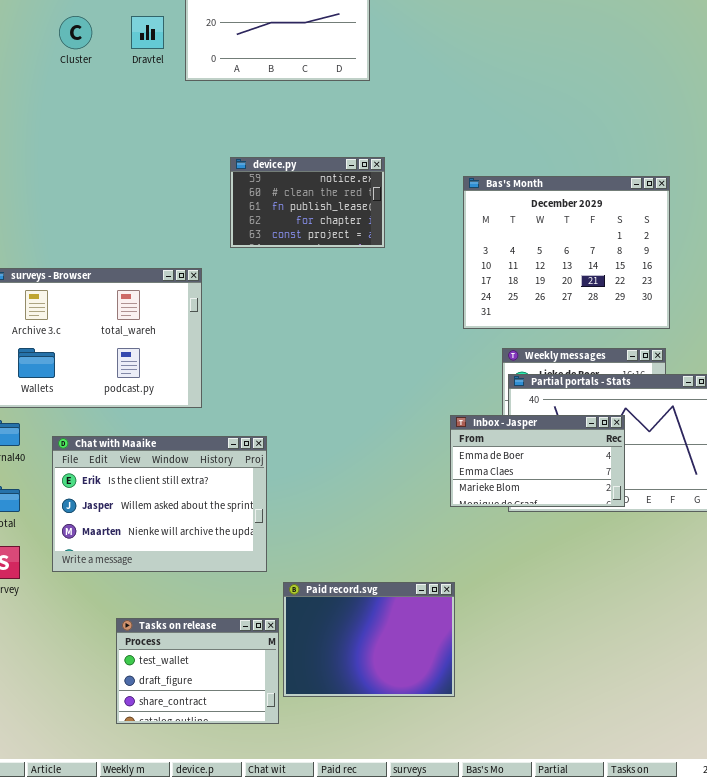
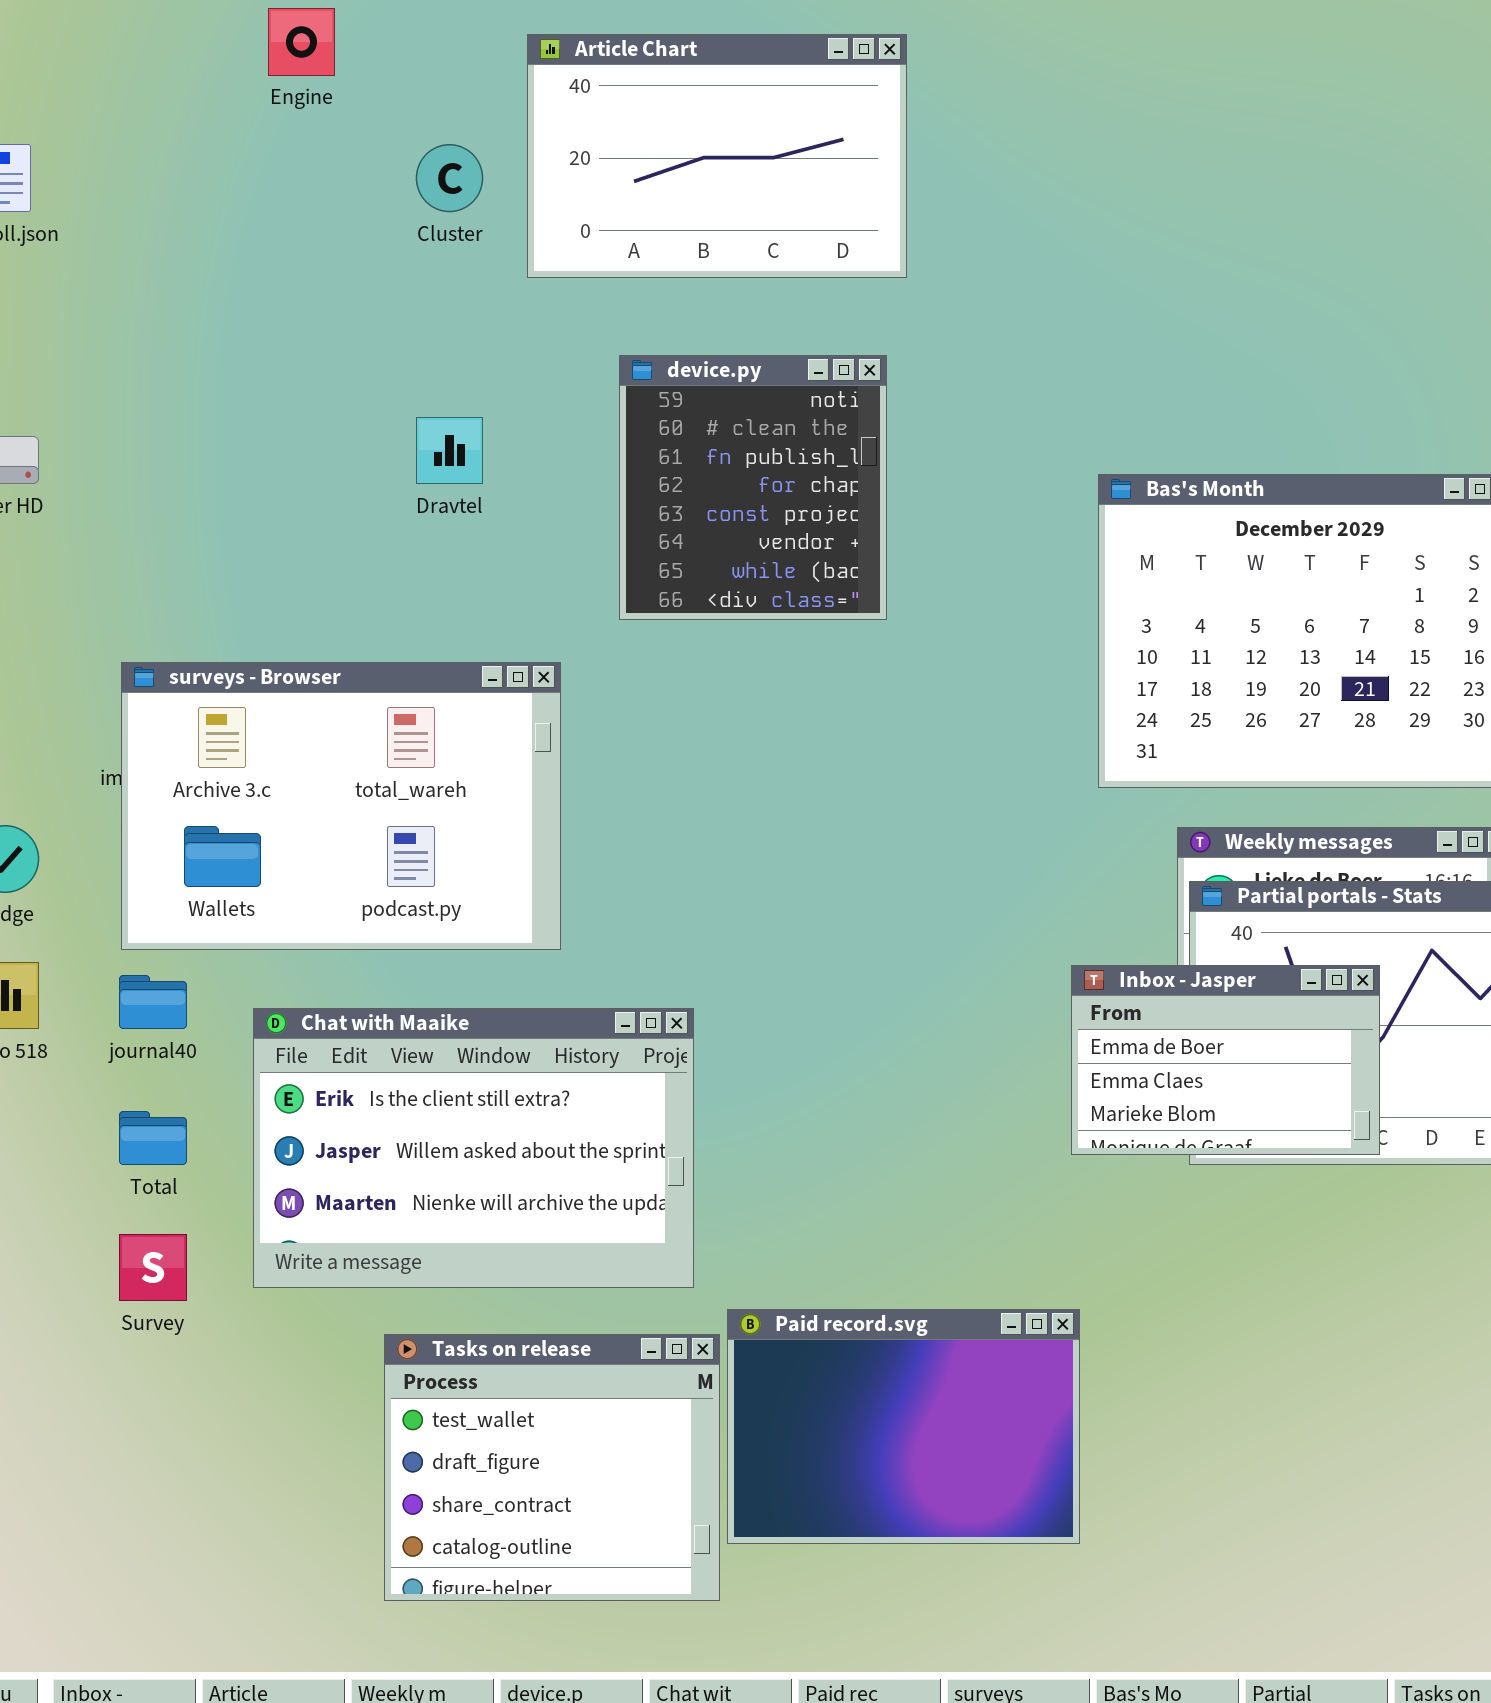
Cluster: [59,16,92,49] -> [416,144,483,212], moved
Dravtel: [131,16,164,49] -> [416,417,483,484], moved
device.py: [230,157,385,248] -> [619,355,887,620], resized
Inbox - Jasper: [450,415,625,507] -> [1071,965,1380,1155], resized
Tasks on release: [116,618,279,724] -> [384,1334,720,1601], resized

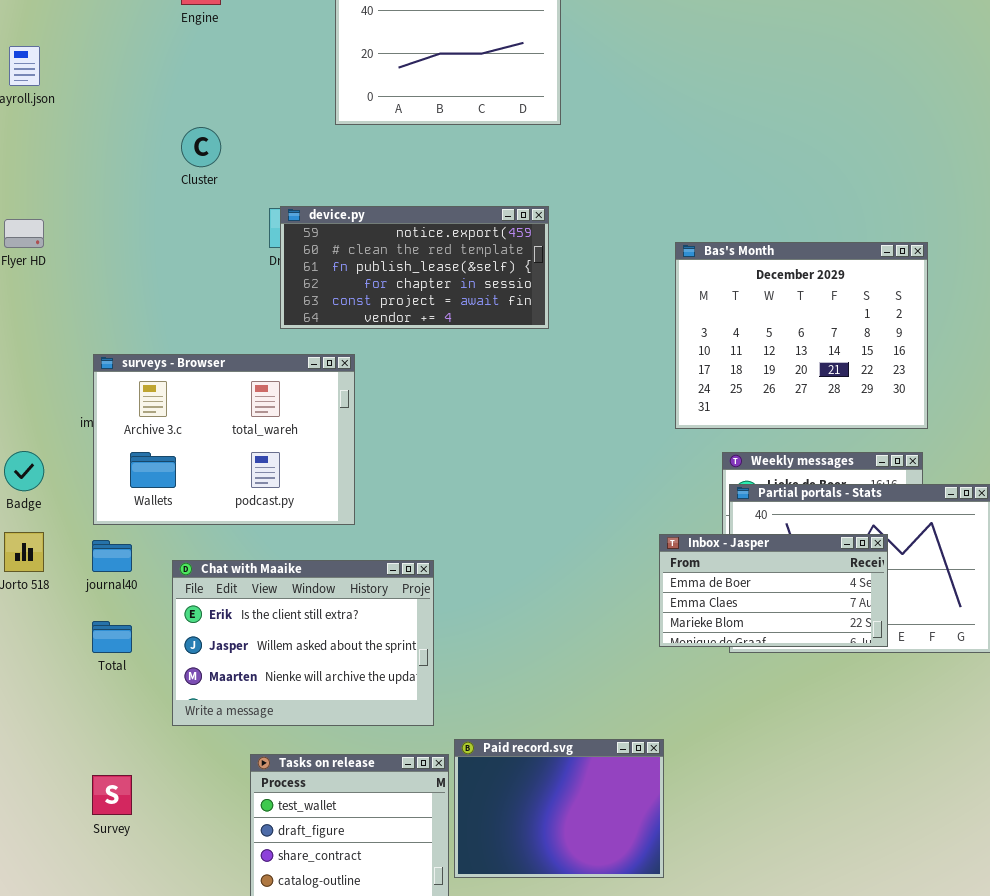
Cluster: [416,144,483,212] -> [181,127,221,167], moved
device.py: [619,355,887,620] -> [280,206,549,329], resized
Inbox - Jasper: [1071,965,1380,1155] -> [659,534,888,647], resized
Survey: [119,1234,187,1301] -> [92,775,132,815], moved

